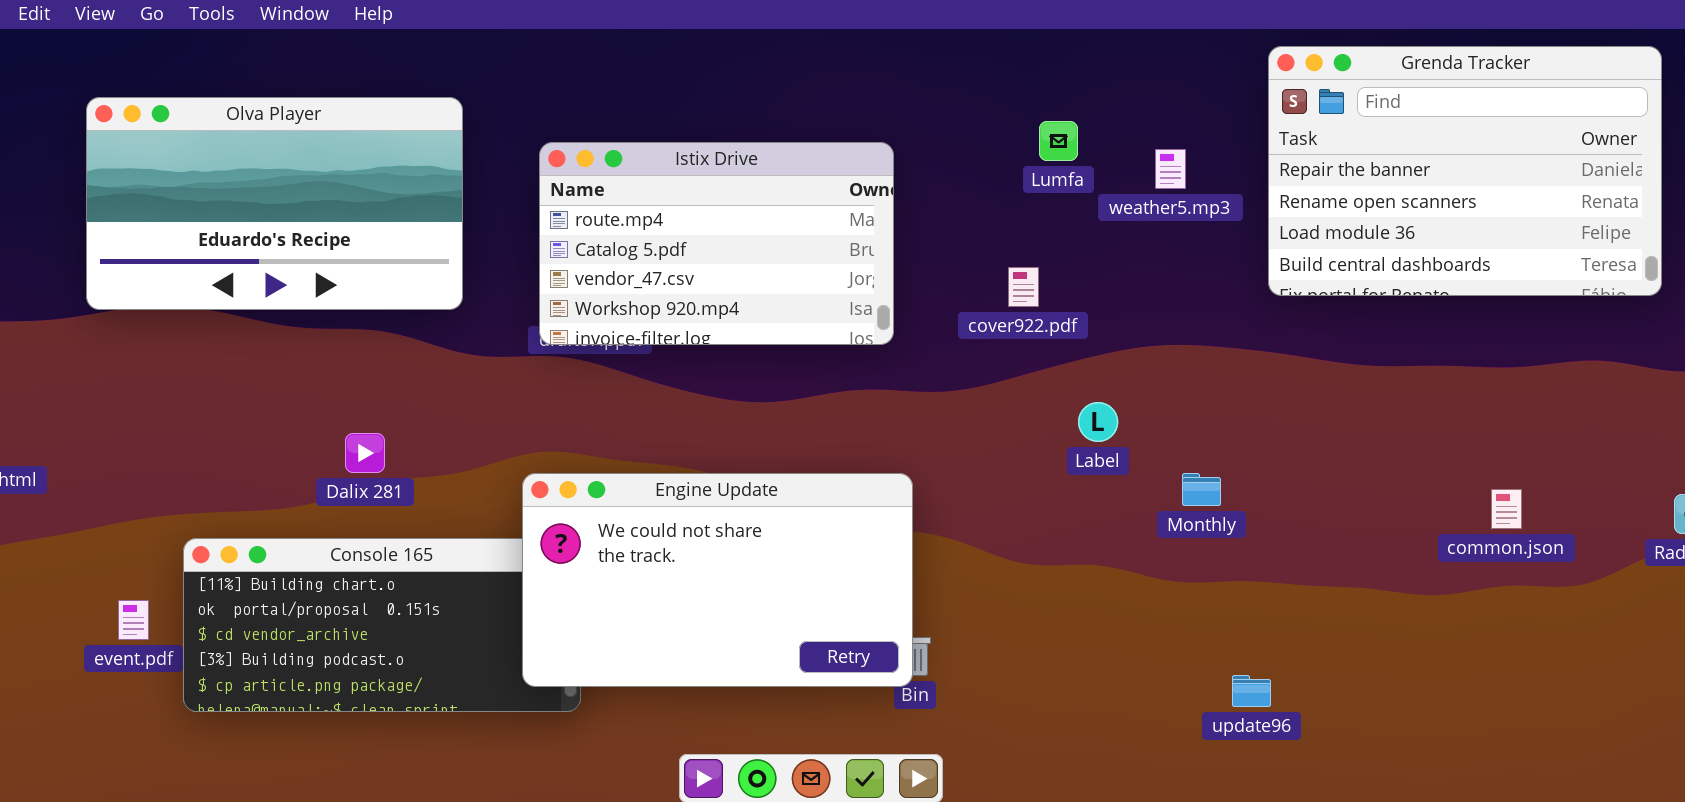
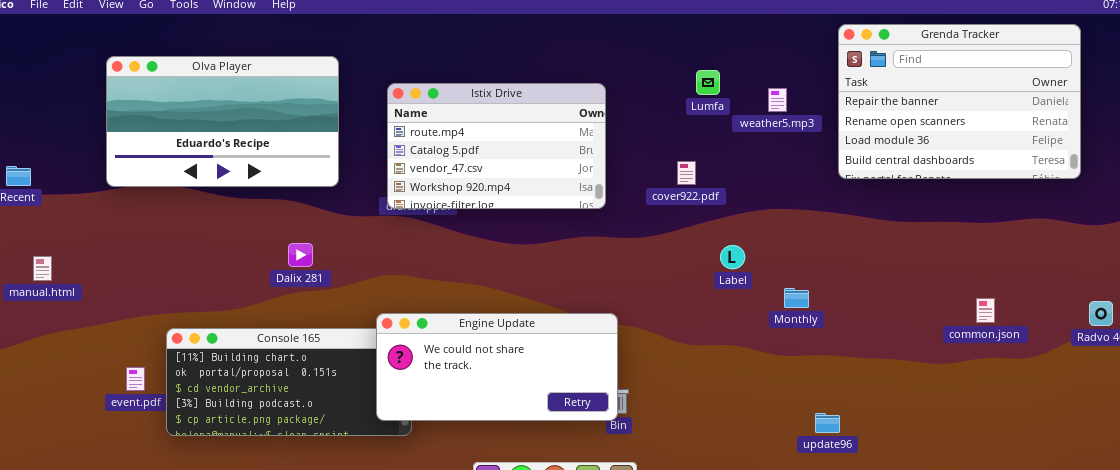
Dalix 281: [345,433,385,473] -> [288,243,313,267], moved
Engine Update: [522,473,913,687] -> [376,313,618,421], resized

